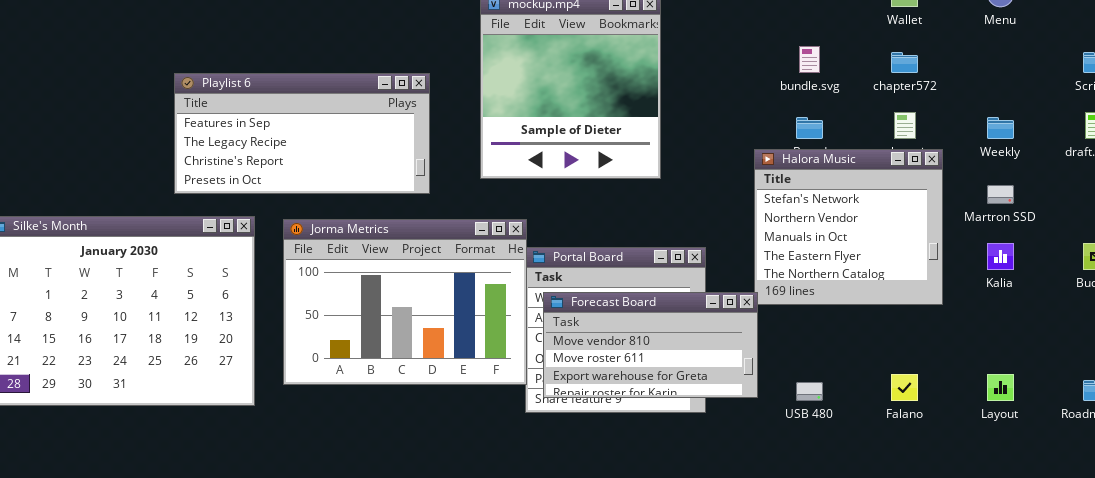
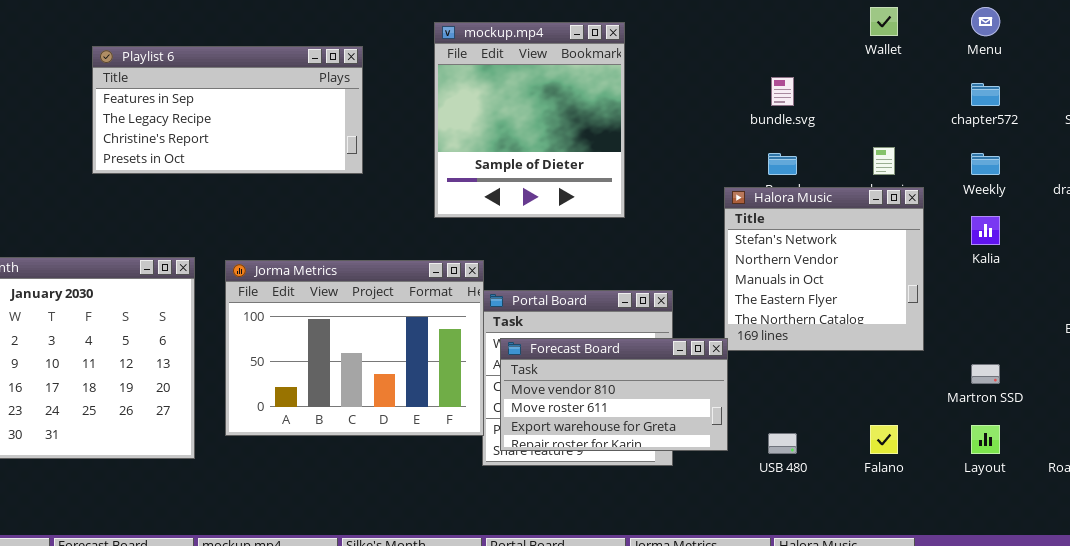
chapter572: [891,52,918,73] -> [971,83,1000,106], moved
Playlist 6: [174,73,430,194] -> [92,46,363,174], moved
Martron SSD: [987,185,1014,204] -> [971,364,1000,384], moved
Kalia: [987,243,1014,270] -> [971,216,1000,245], moved

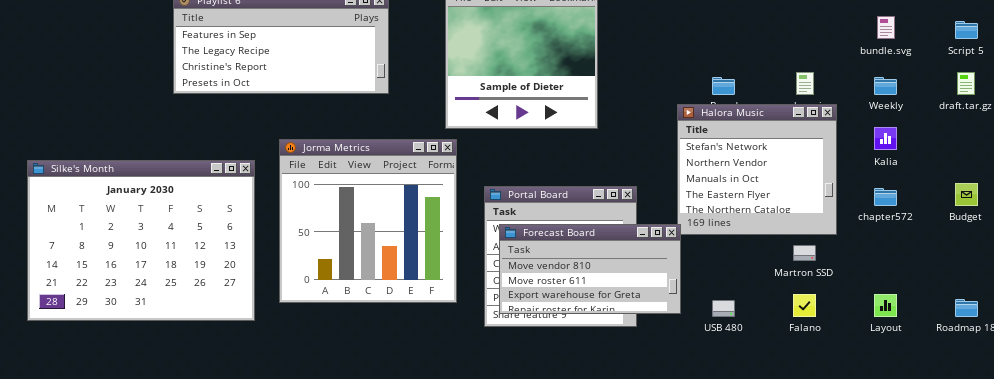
bundle.svg: [771,77,794,106] -> [877,16,895,39], moved
chapter572: [971,83,1000,106] -> [874,188,897,206], moved
Jorma Metrics: [225,260,484,436] -> [279,139,457,303], resized
Martron SSD: [971,364,1000,384] -> [793,245,816,261], moved

